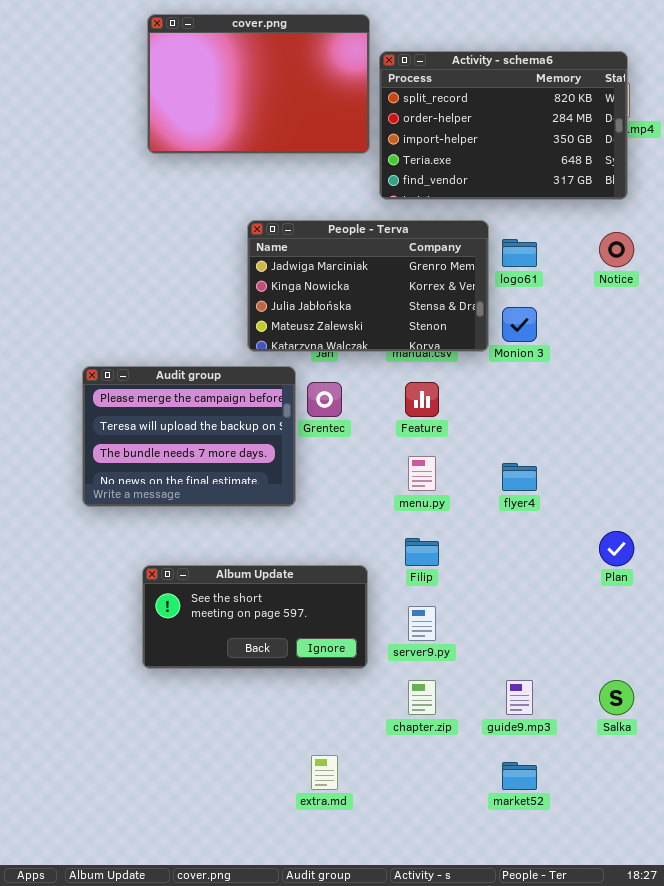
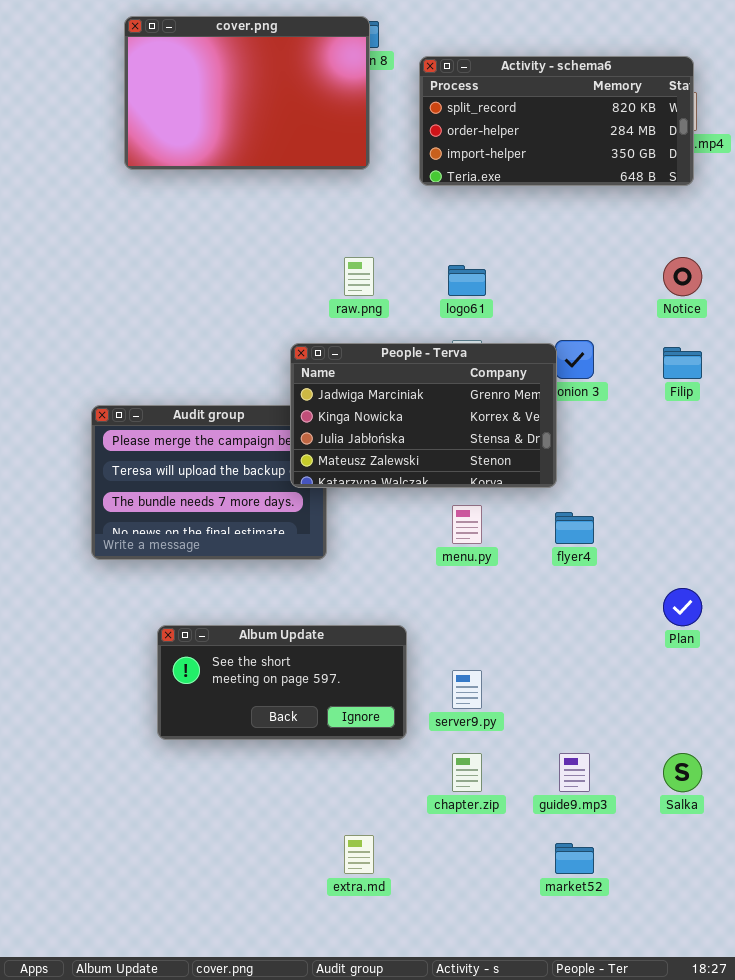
cover.png: [147,14,370,154] -> [124,16,370,170], moved
Activity - schema6: [379,51,628,200] -> [419,56,694,186], resized
People - Terva: [247,220,489,352] -> [290,343,557,488], moved
logo61: [502,239,537,267] -> [448,265,486,296], moved
Filip: [405,538,439,566] -> [663,347,702,379], moved

